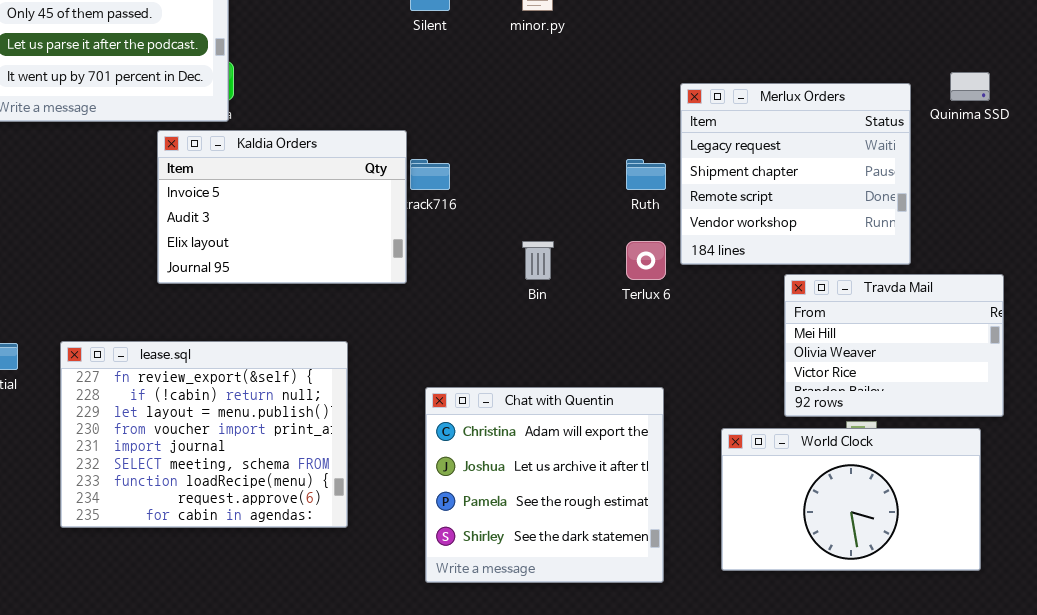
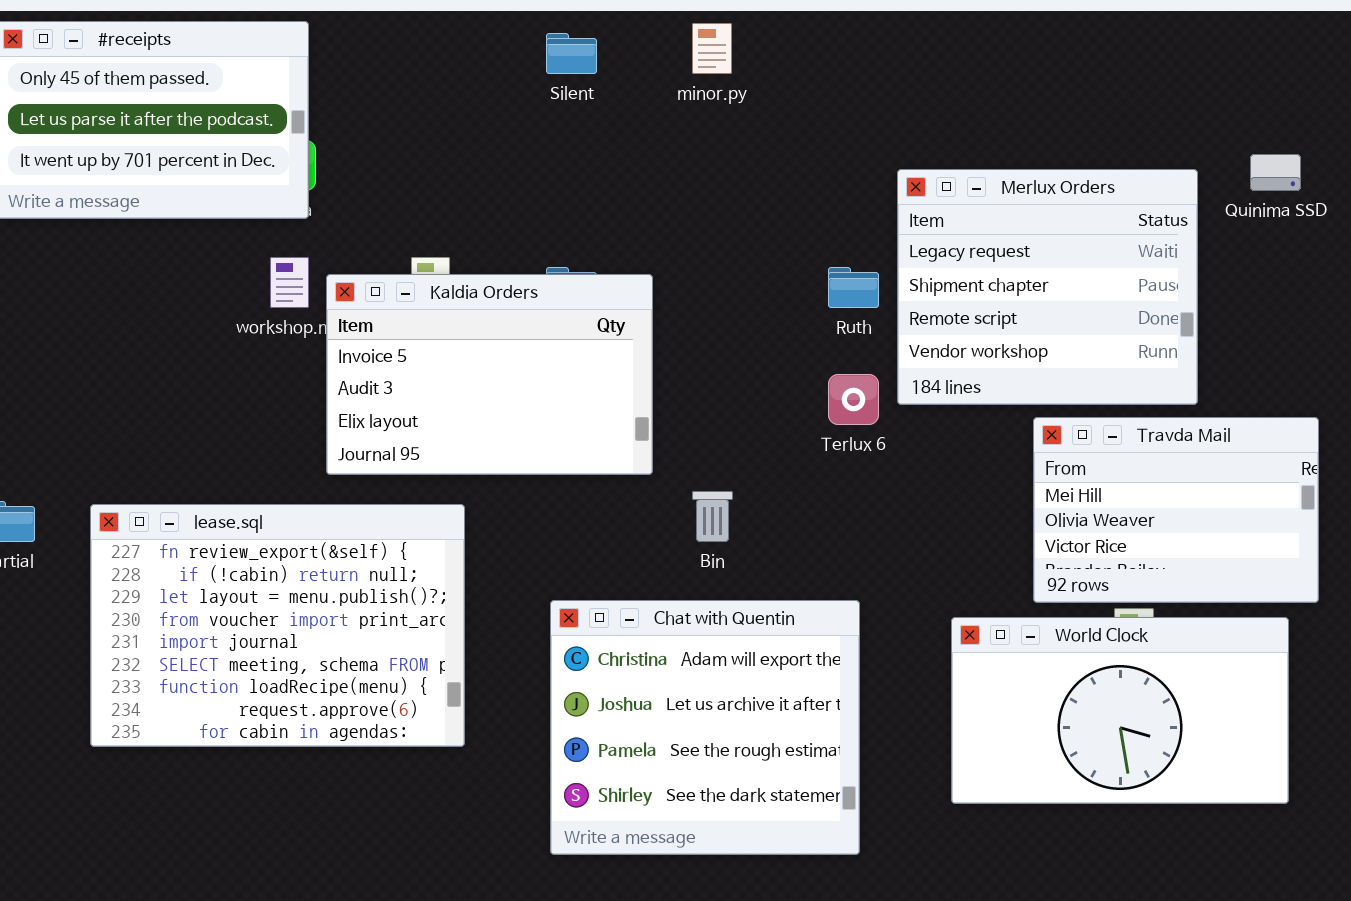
Kaldia Orders: [157,130,407,284] -> [326,274,653,475], moved
Bin: [522,241,554,280] -> [692,491,733,542], moved
Chat with Quentin: [425,387,664,583] -> [550,600,860,855], moved

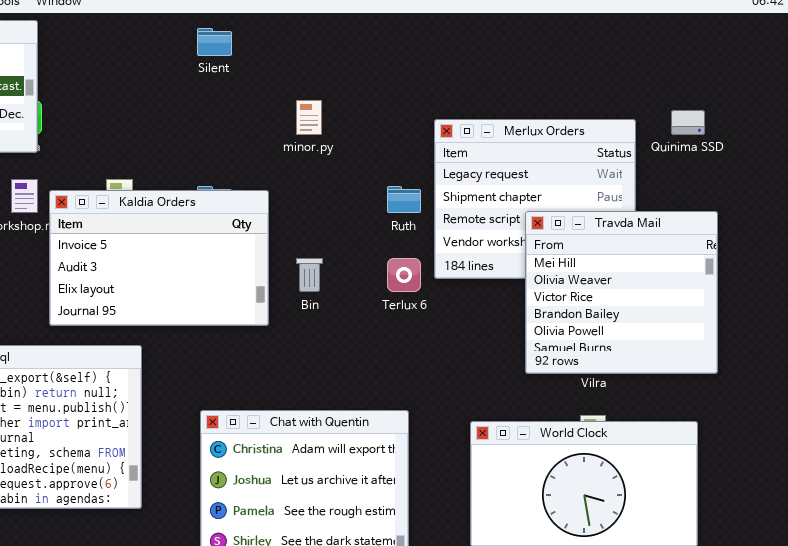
minor.py: [692,23,732,74] -> [296,100,322,135], moved
Travda Mail: [1033,417,1319,603] -> [525,211,718,374], moved, resized
Bin: [692,491,733,542] -> [296,258,323,292], moved

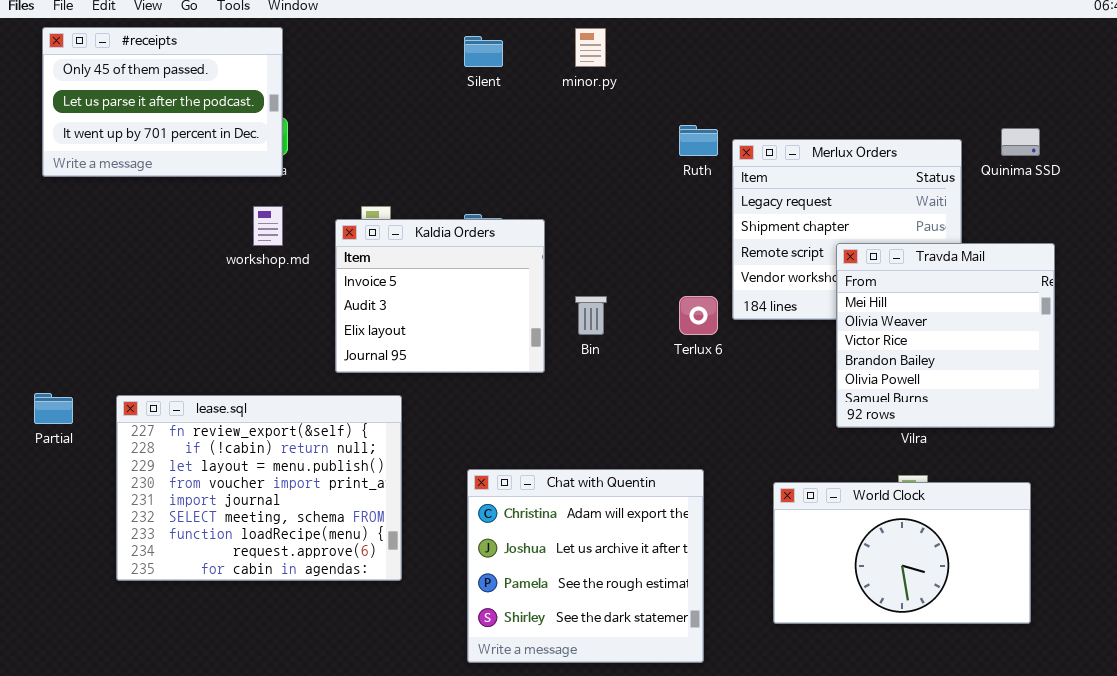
minor.py: [296,100,322,135] -> [575,28,606,67], moved
Ruth: [387,186,421,213] -> [679,125,718,156], moved
Kaldia Orders: [49,190,269,326] -> [335,219,545,373], resized

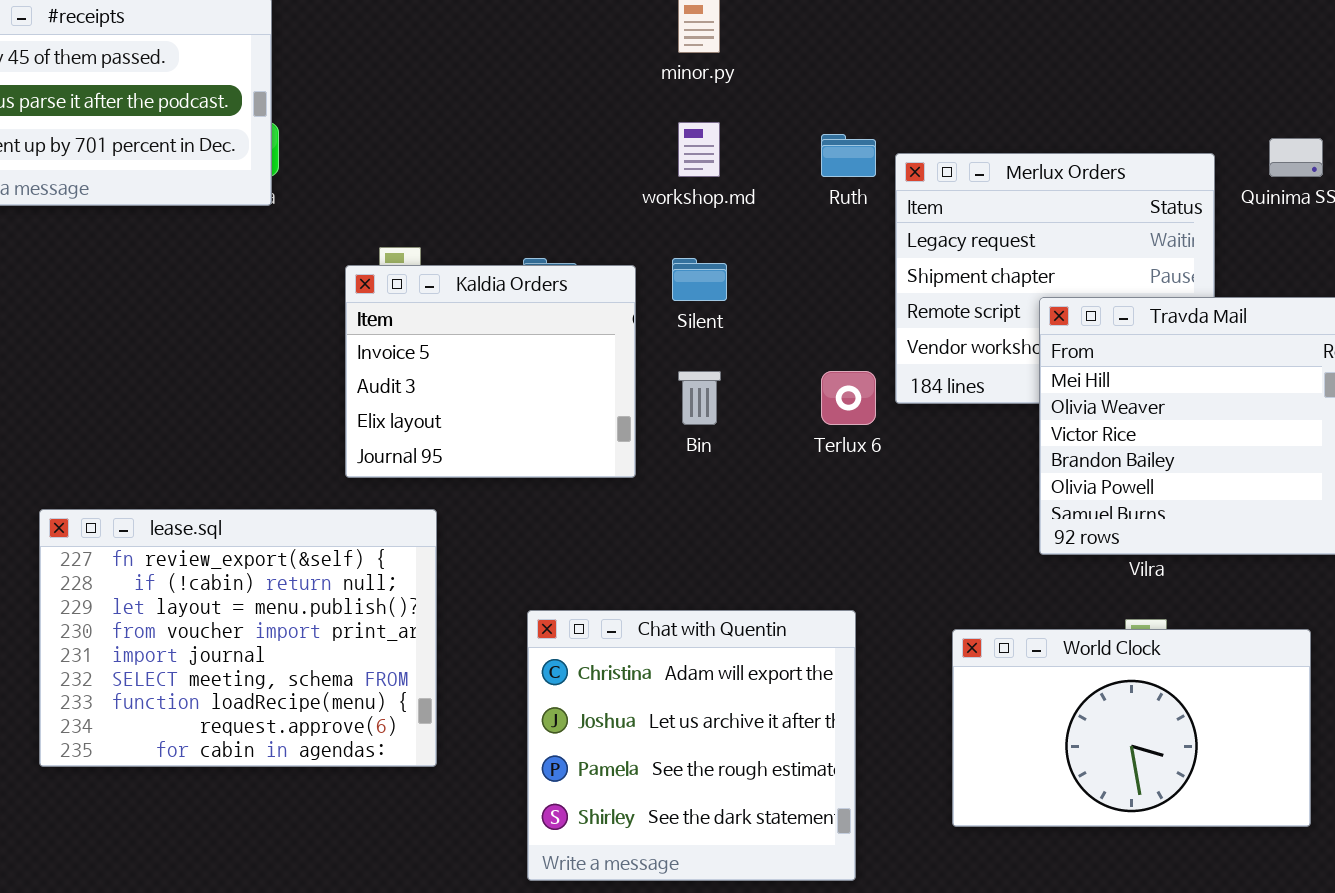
Silent: [464,36,503,67] -> [672,258,727,301], moved
workshop.md: [253,206,283,246] -> [678,122,720,177], moved

